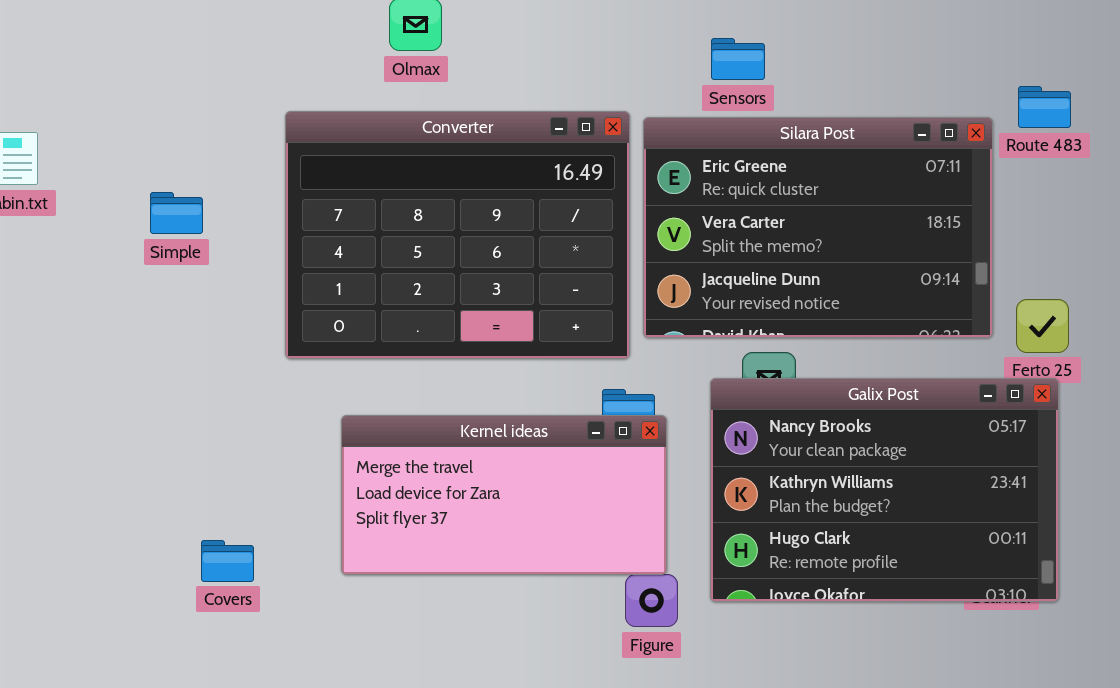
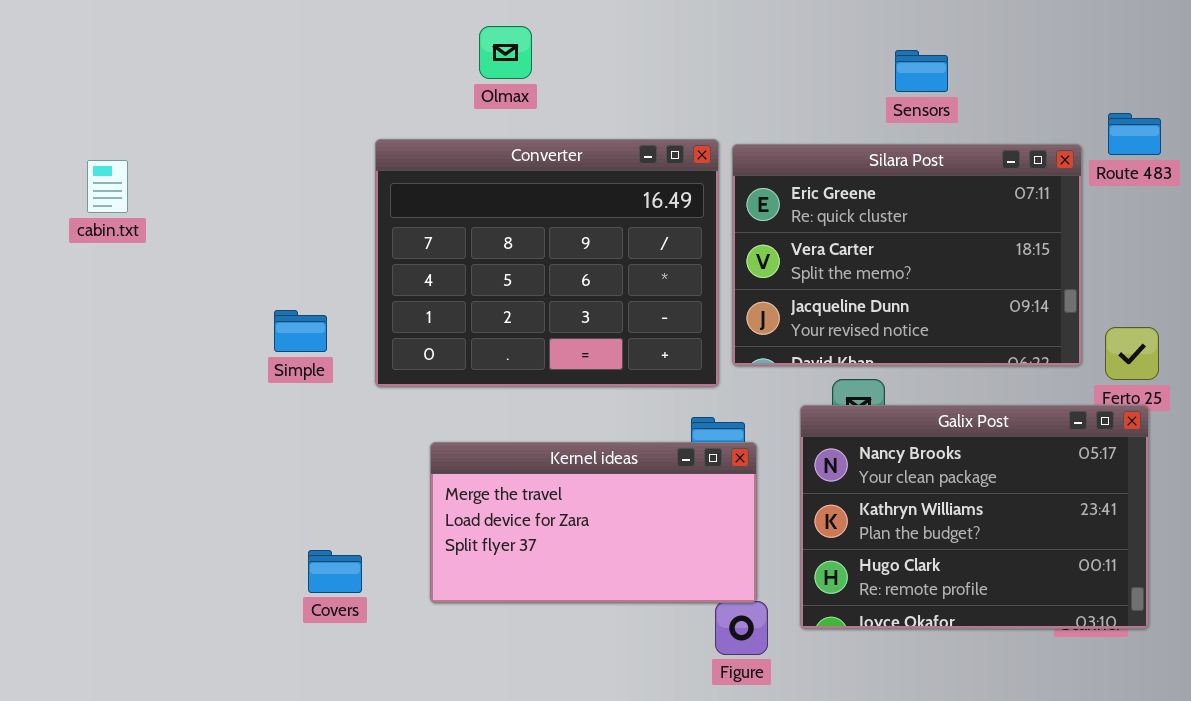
Sensors: [711,38,765,80] -> [895,50,948,92], moved
Simple: [150,192,203,234] -> [274,310,327,352], moved
Covers: [201,540,254,582] -> [308,550,362,593], moved

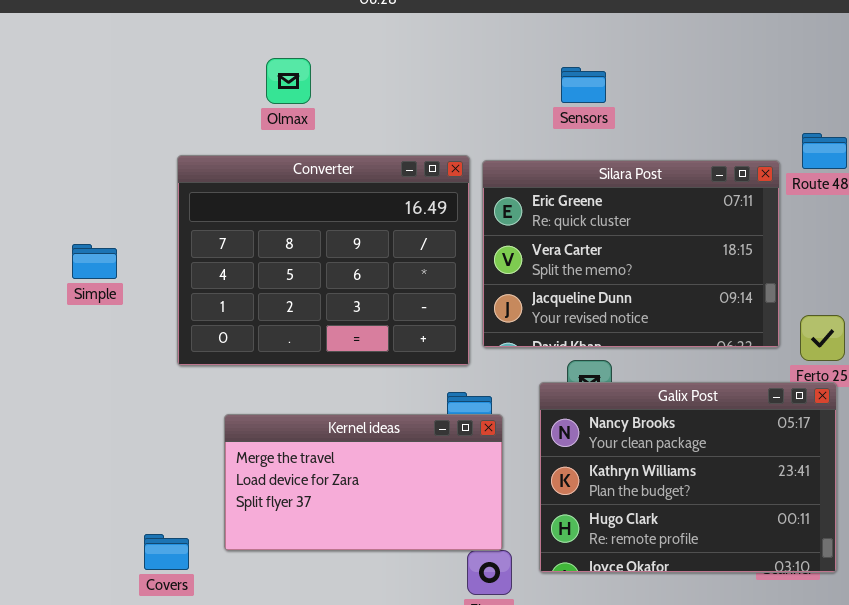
Sensors: [895,50,948,92] -> [561,67,606,103], moved
Simple: [274,310,327,352] -> [72,244,117,279], moved
Covers: [308,550,362,593] -> [144,534,189,570], moved

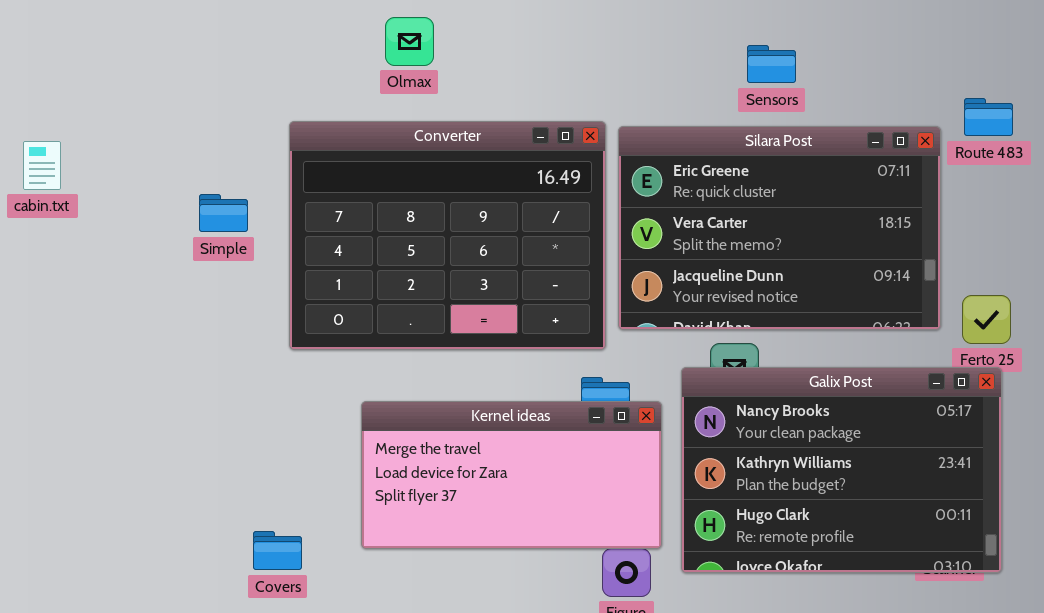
Sensors: [561,67,606,103] -> [747,45,796,83], moved
Simple: [72,244,117,279] -> [199,194,248,232], moved
Kernel ideas: [224,414,503,551] -> [361,401,662,549], moved

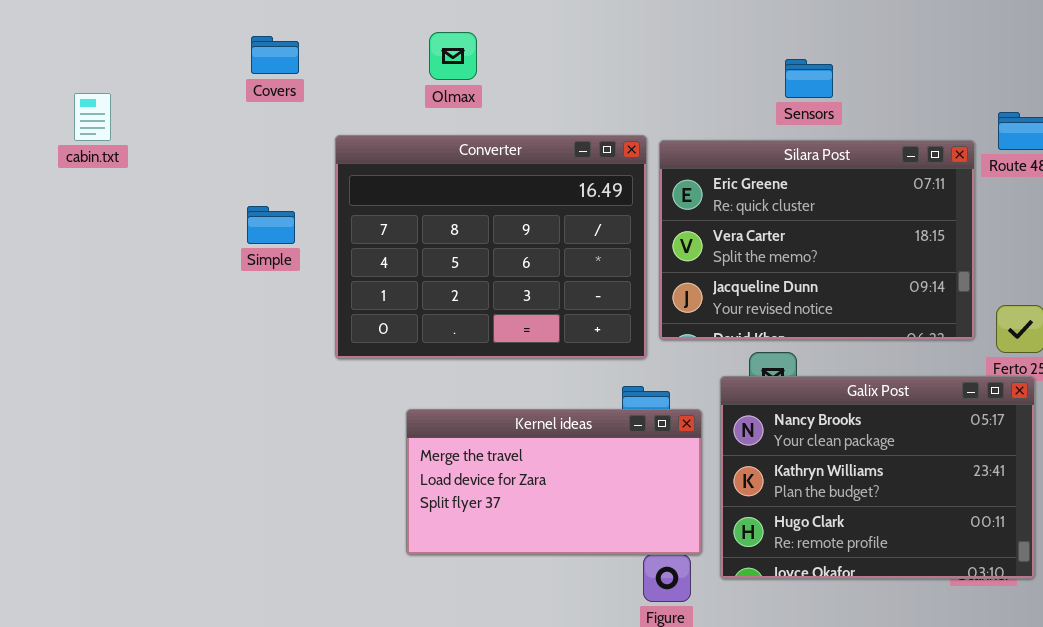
cabin.txt: [23,141,61,190] -> [74,93,111,141], moved
Covers: [253,531,302,570] -> [251,36,299,74], moved

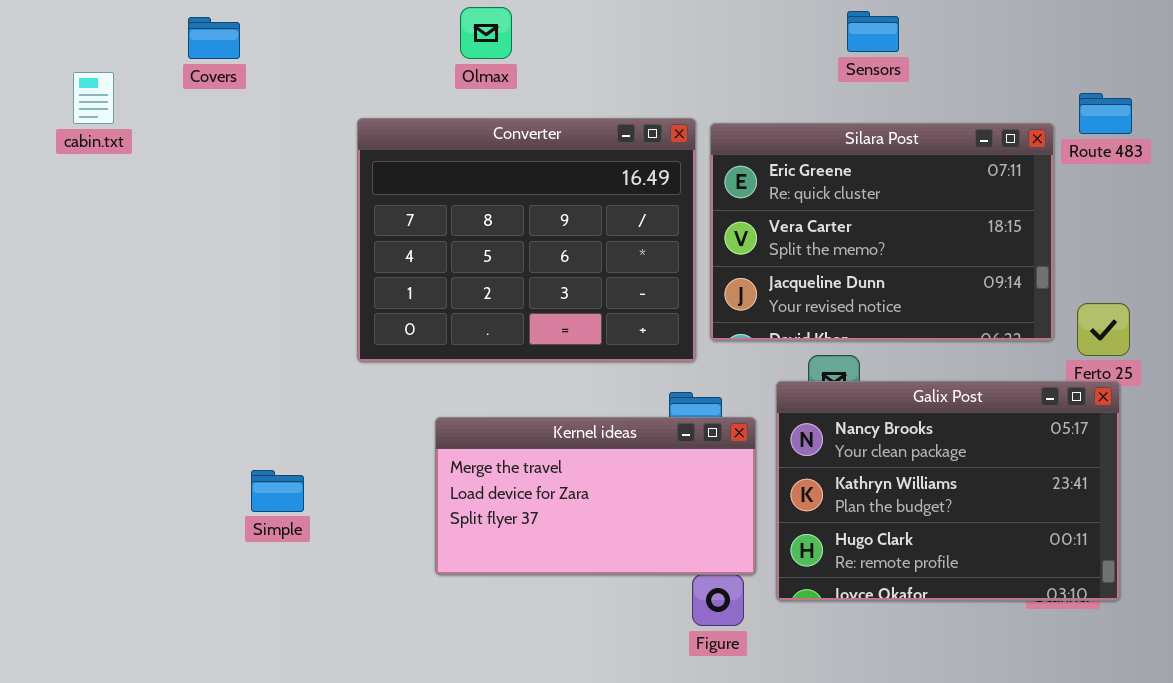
Covers: [251,36,299,74] -> [188,17,240,59], moved
Sensors: [785,59,833,98] -> [847,11,899,52], moved
Simple: [247,206,295,244] -> [251,470,304,512], moved

